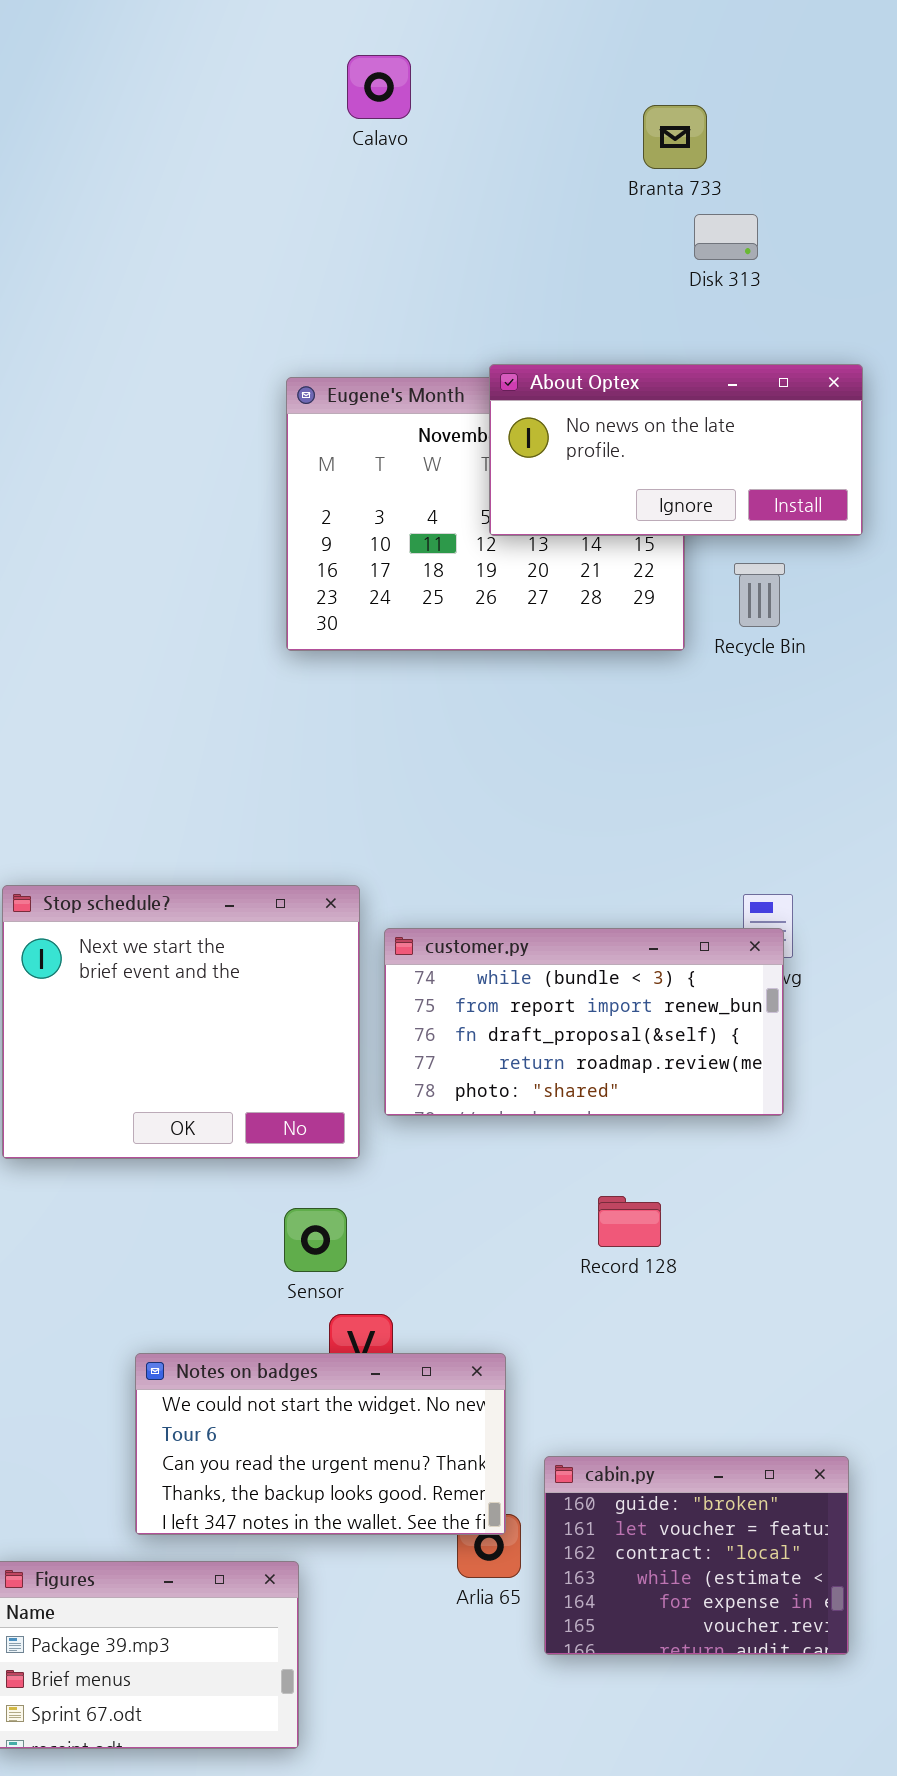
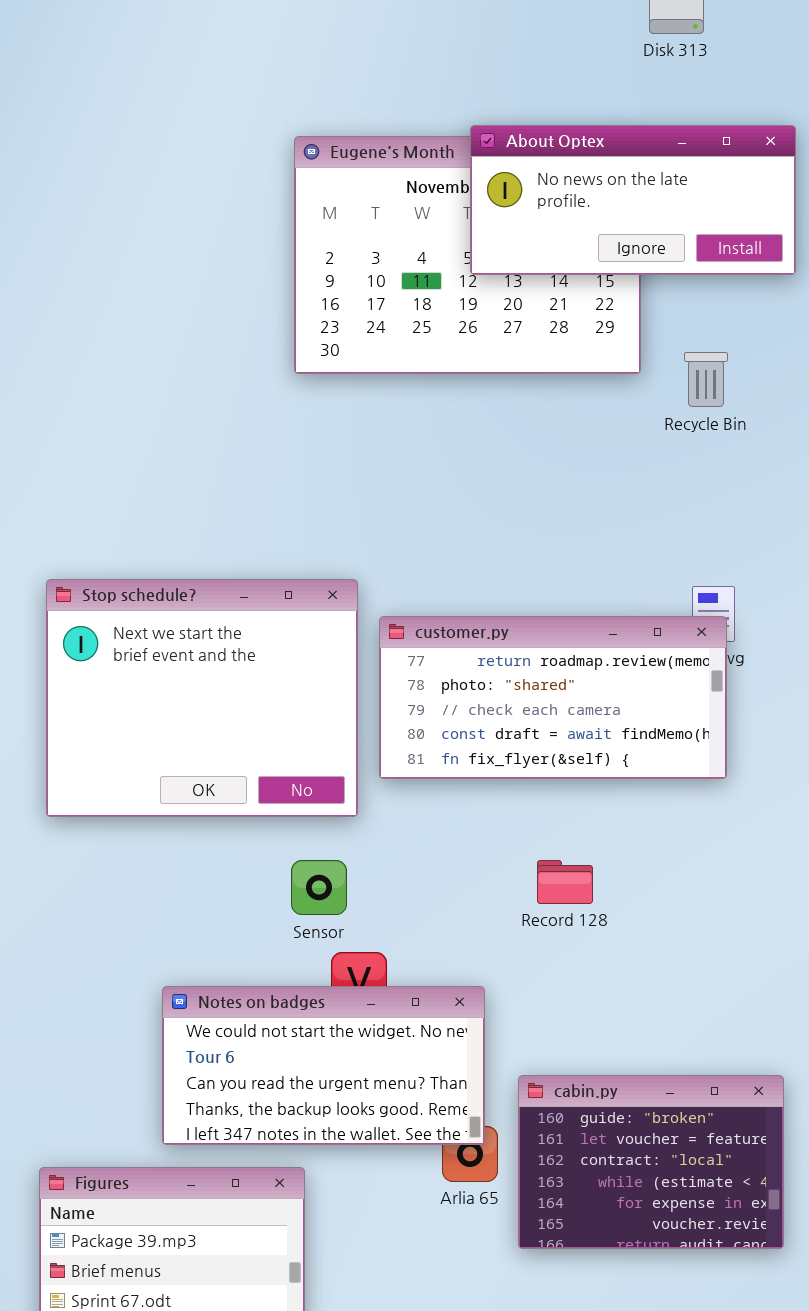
Recycle Bin: [734,563,785,627] -> [684,352,728,407], moved
customer.py: [384,928,784,1116] -> [379,616,727,779], scrolled down 3 rows
Record 128: [598,1196,661,1247] -> [537,860,593,904], moved

